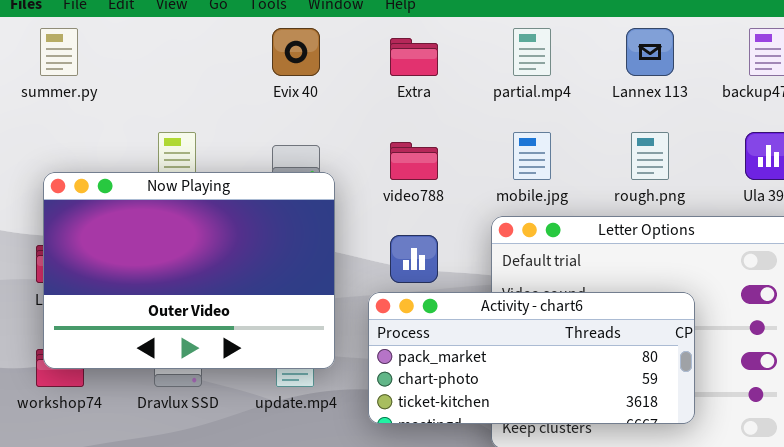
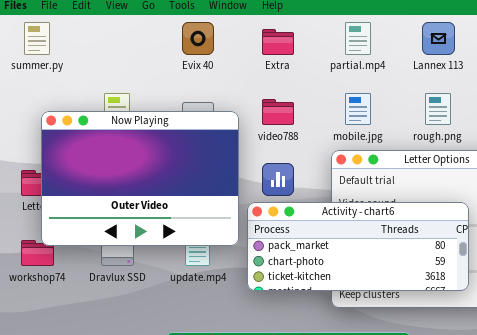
Now Playing: [43,172,335,369] -> [41,111,239,246], moved

